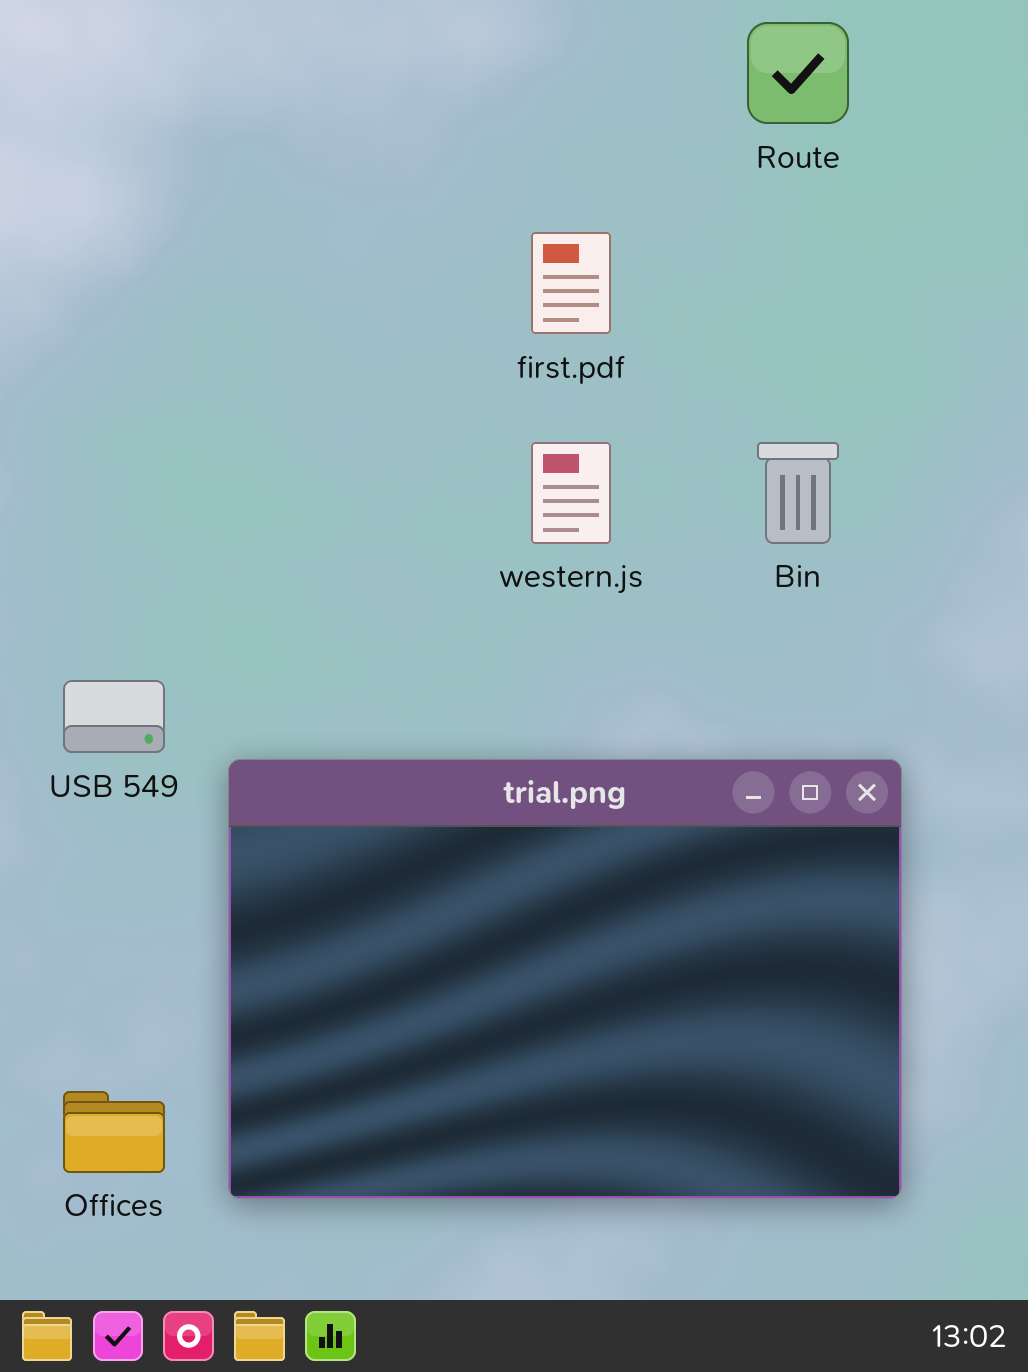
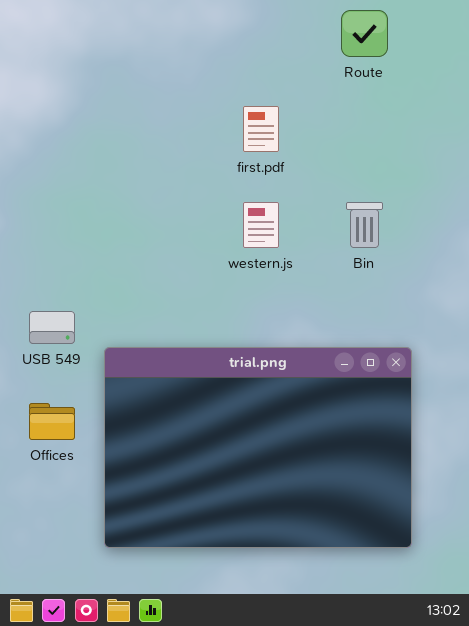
Offices: [63,1091,165,1173] -> [29,403,75,440], moved

